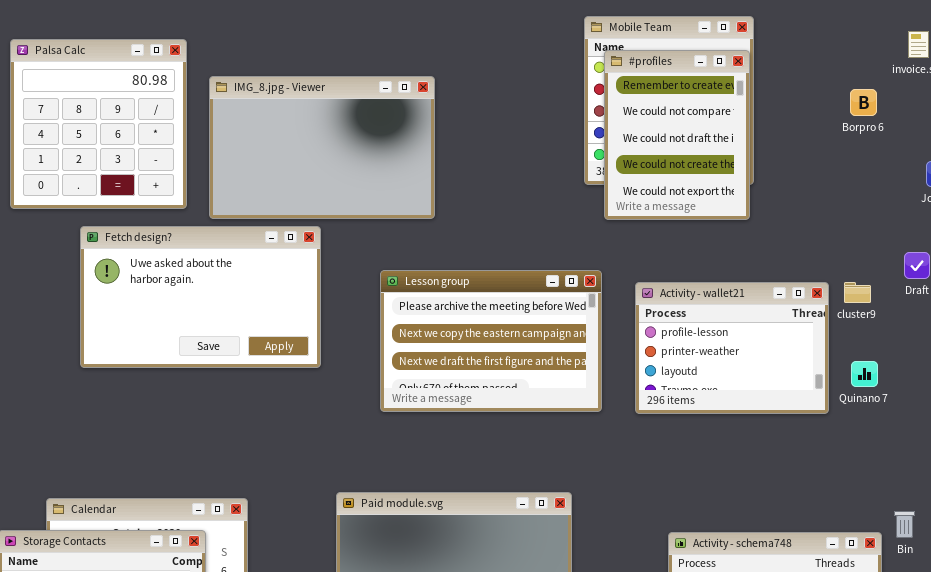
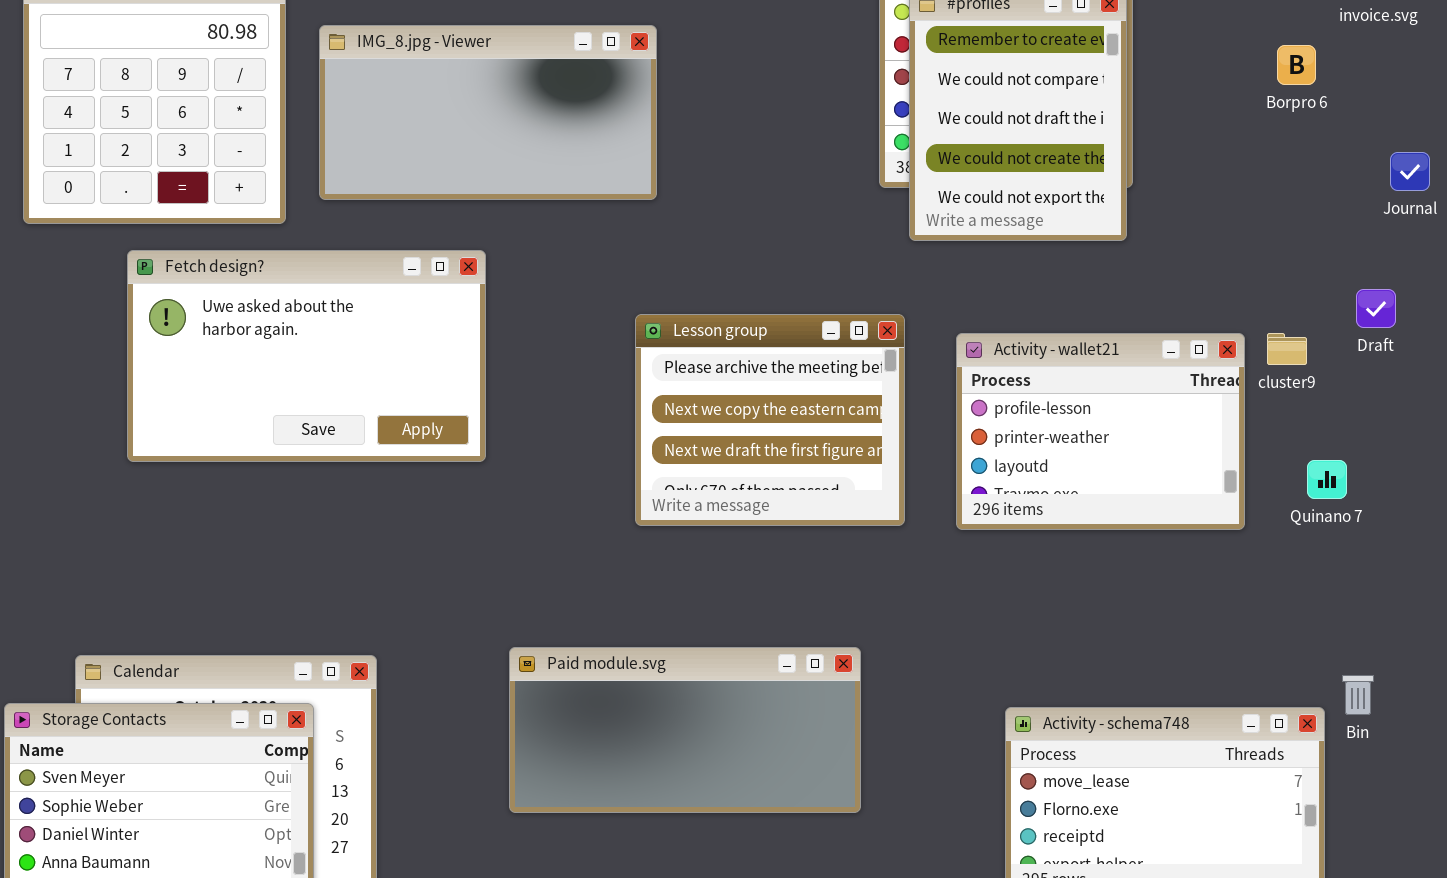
IMG_8.jpg - Viewer: [209,76,435,219] -> [319,25,657,200], resized
Lesson group: [380,270,602,412] -> [635,314,905,526], resized
Quinano 7: [851,361,878,387] -> [1307,460,1347,499], moved

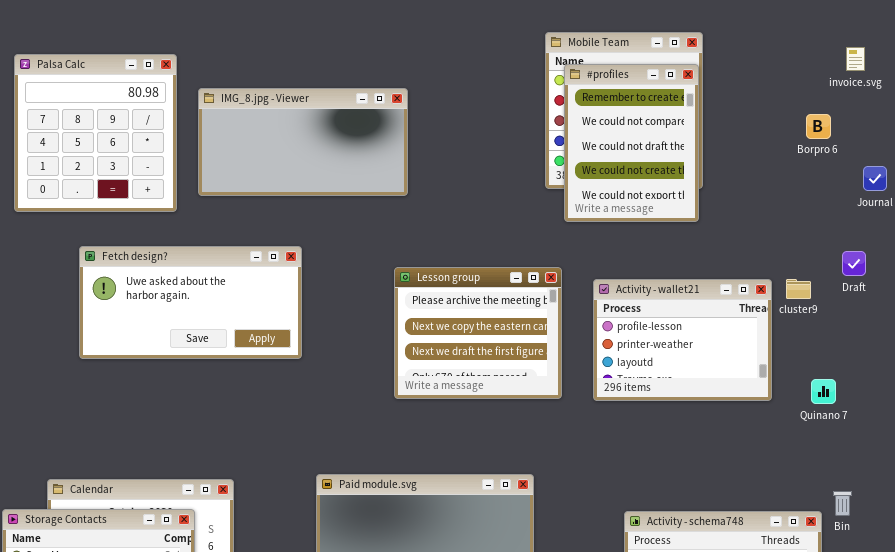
Borpro 6: [1277,45,1316,85] -> [806,114,831,139], moved
Fetch design?: [127,250,486,462] -> [79,246,302,359], resized
Quinano 7: [1307,460,1347,499] -> [811,379,836,404], moved

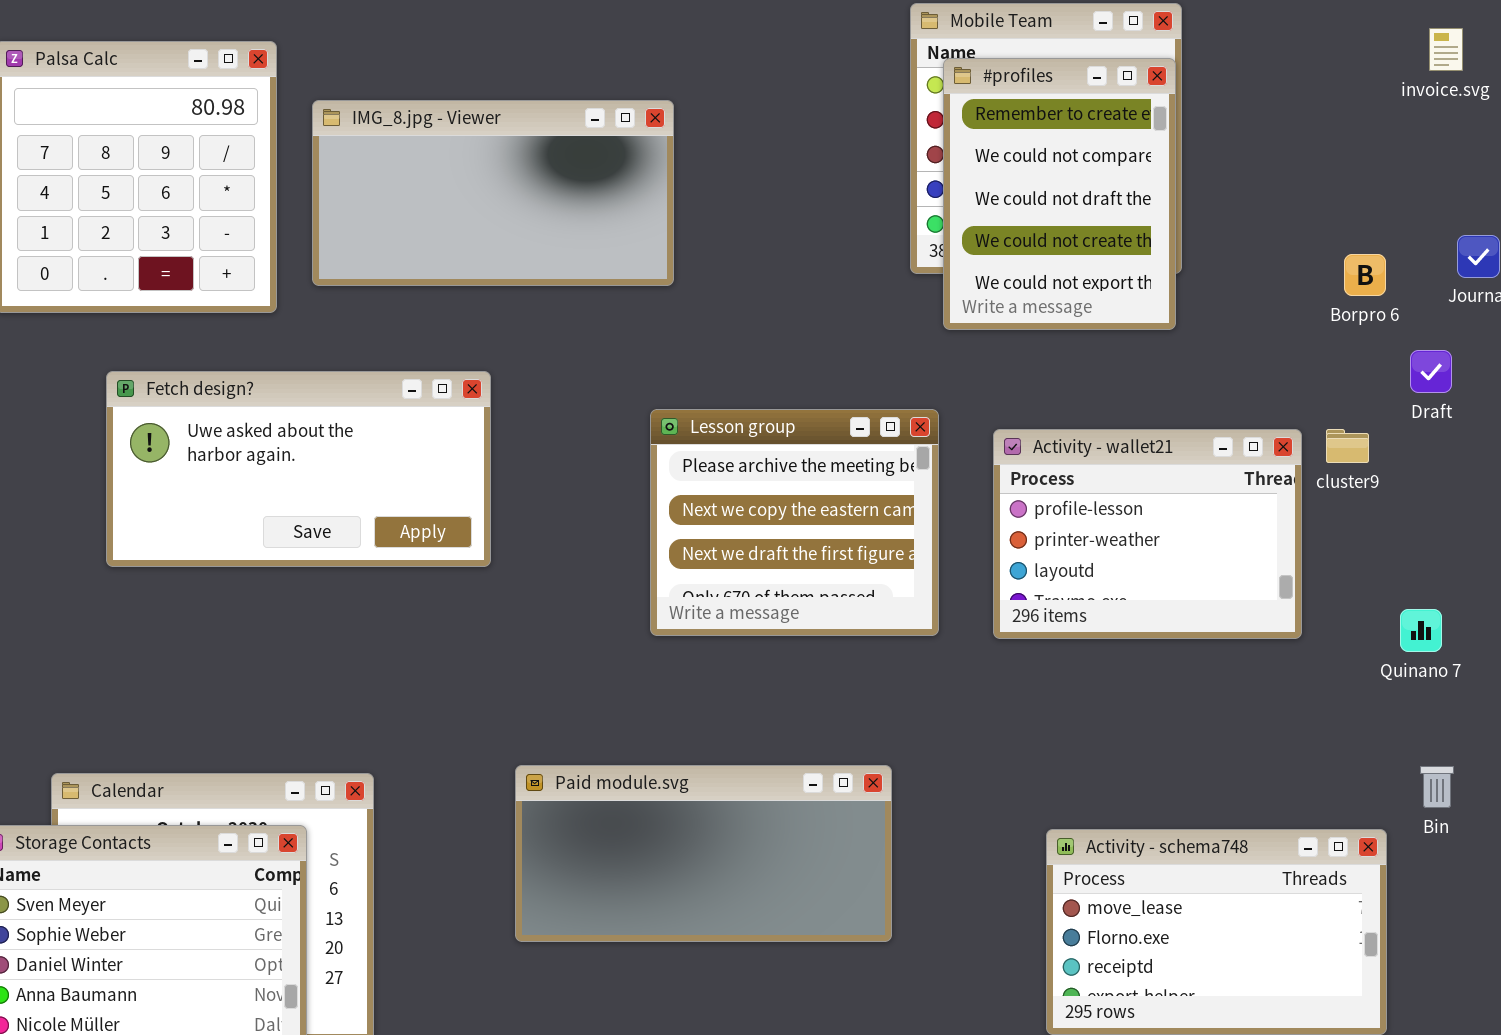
Borpro 6: [806,114,831,139] -> [1344,254,1386,296], moved
Draft: [842,251,866,276] -> [1410,350,1452,393], moved
Quinano 7: [811,379,836,404] -> [1400,609,1442,652], moved
Bin: [833,491,852,516] -> [1420,766,1454,808], moved

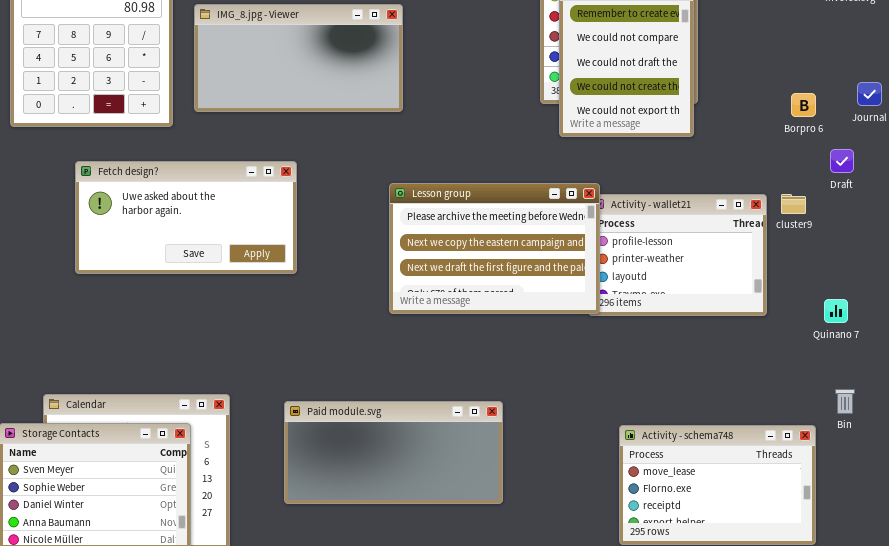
Lesson group: [650,409,939,636] -> [389,183,600,314], resized
Paid module.svg: [515,765,892,942] -> [284,401,503,504], moved

